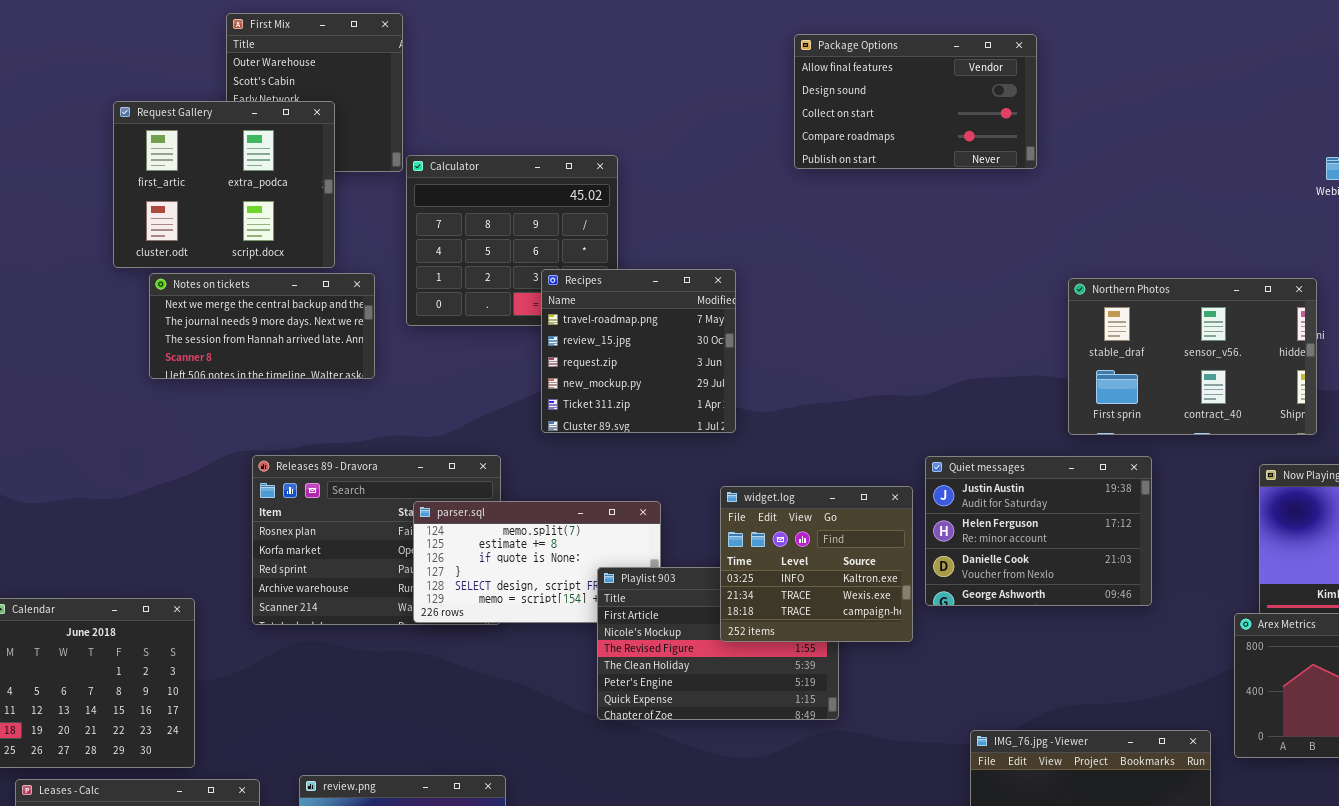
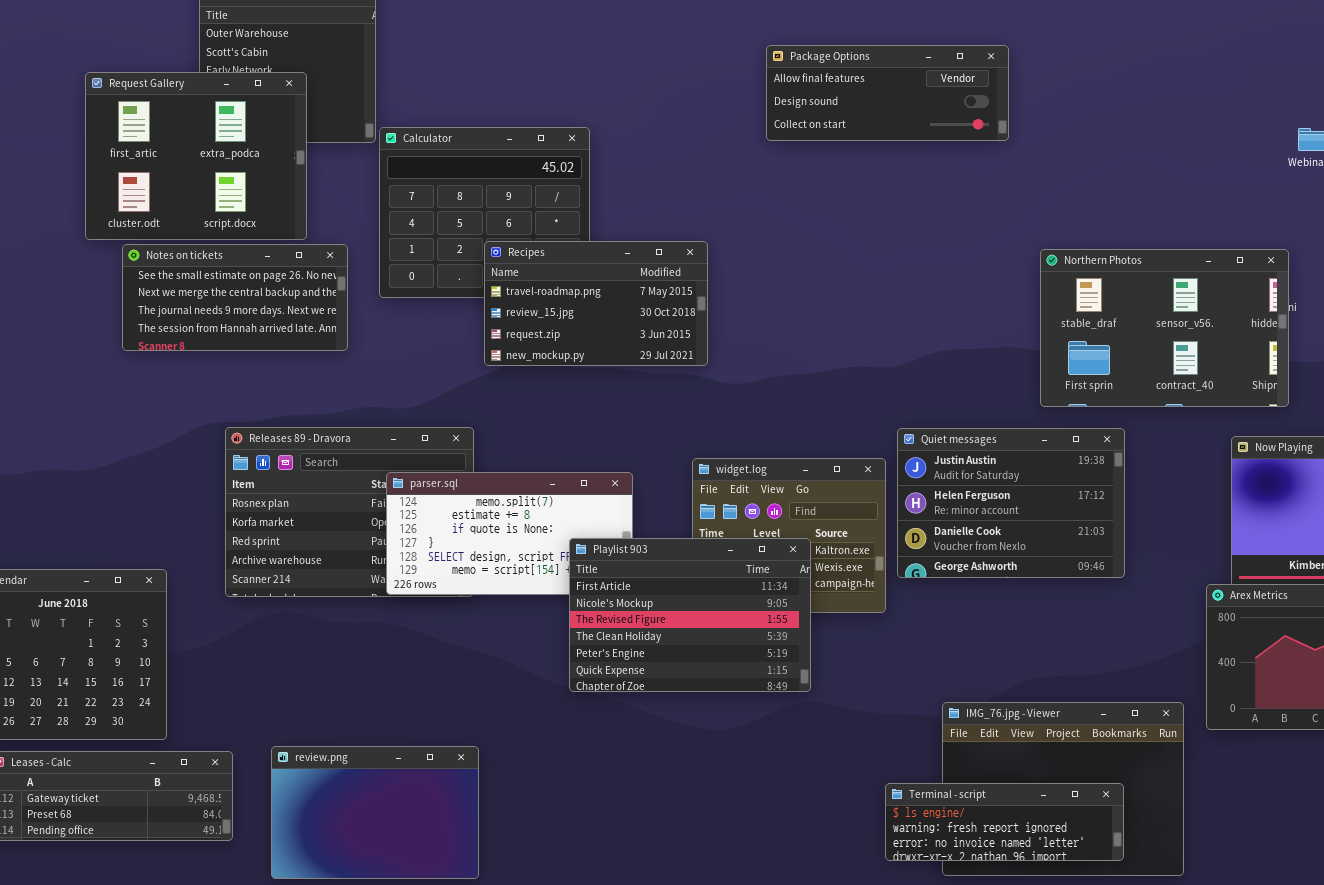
Package Options: [794,34,1037,169] -> [766,45,1009,141], resized
Recipes: [541,269,736,433] -> [484,241,708,366], resized
Notes on tickets: [149,273,375,379] -> [122,244,348,351], scrolled up 1 row
Playlist 903: [597,567,839,720] -> [569,538,811,692], raised

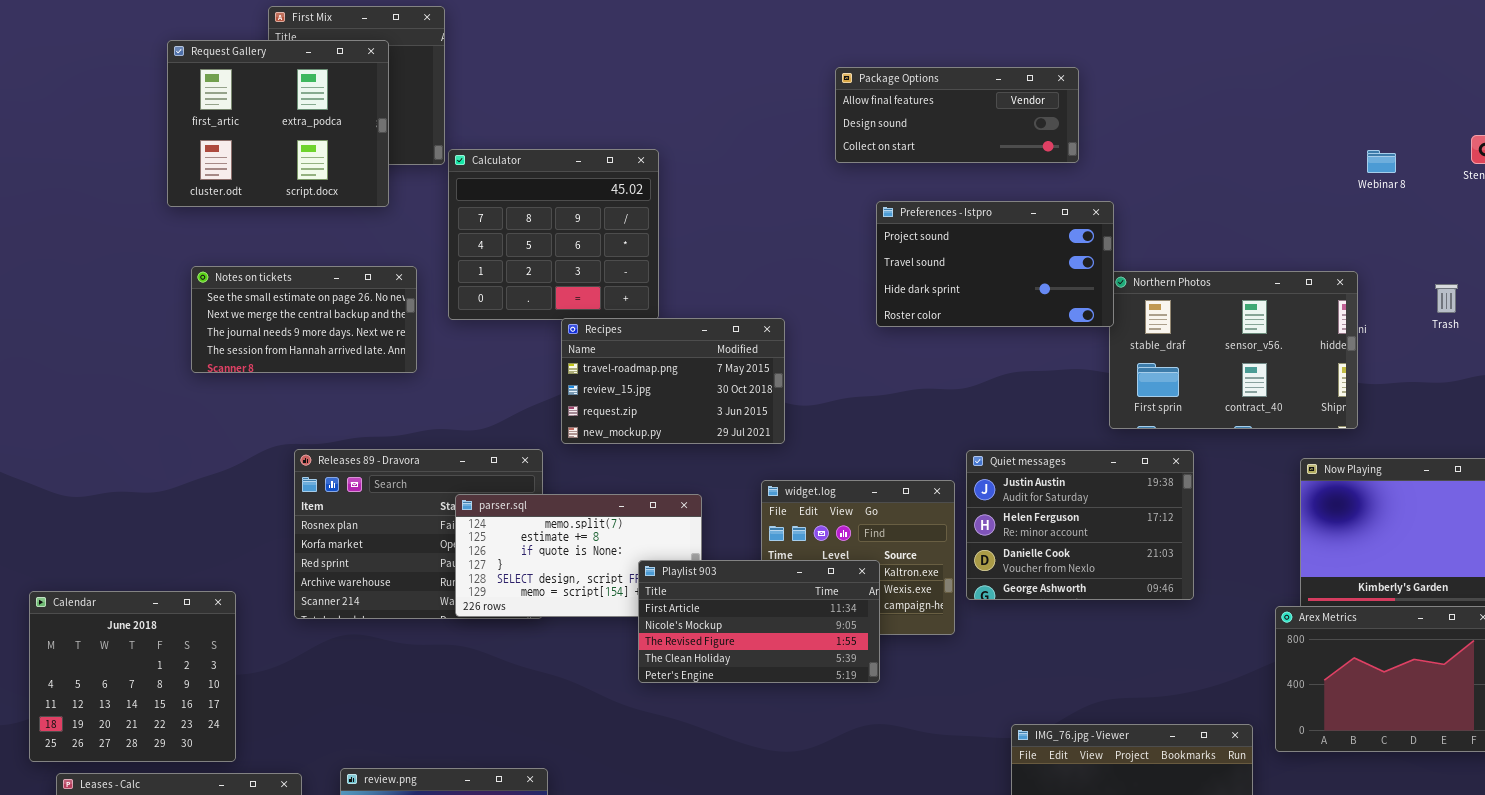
Request Gallery: [85,72,307,240] -> [167,40,389,207], moved
Preferences - Istpro: none -> [876,201,1114,327], opened
Recipes: [484,241,708,366] -> [561,318,785,444], moved
Playlist 903: [569,538,811,692] -> [638,560,880,683], resized

